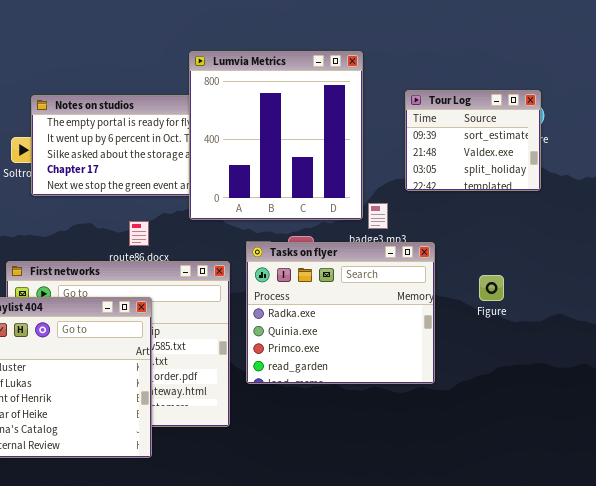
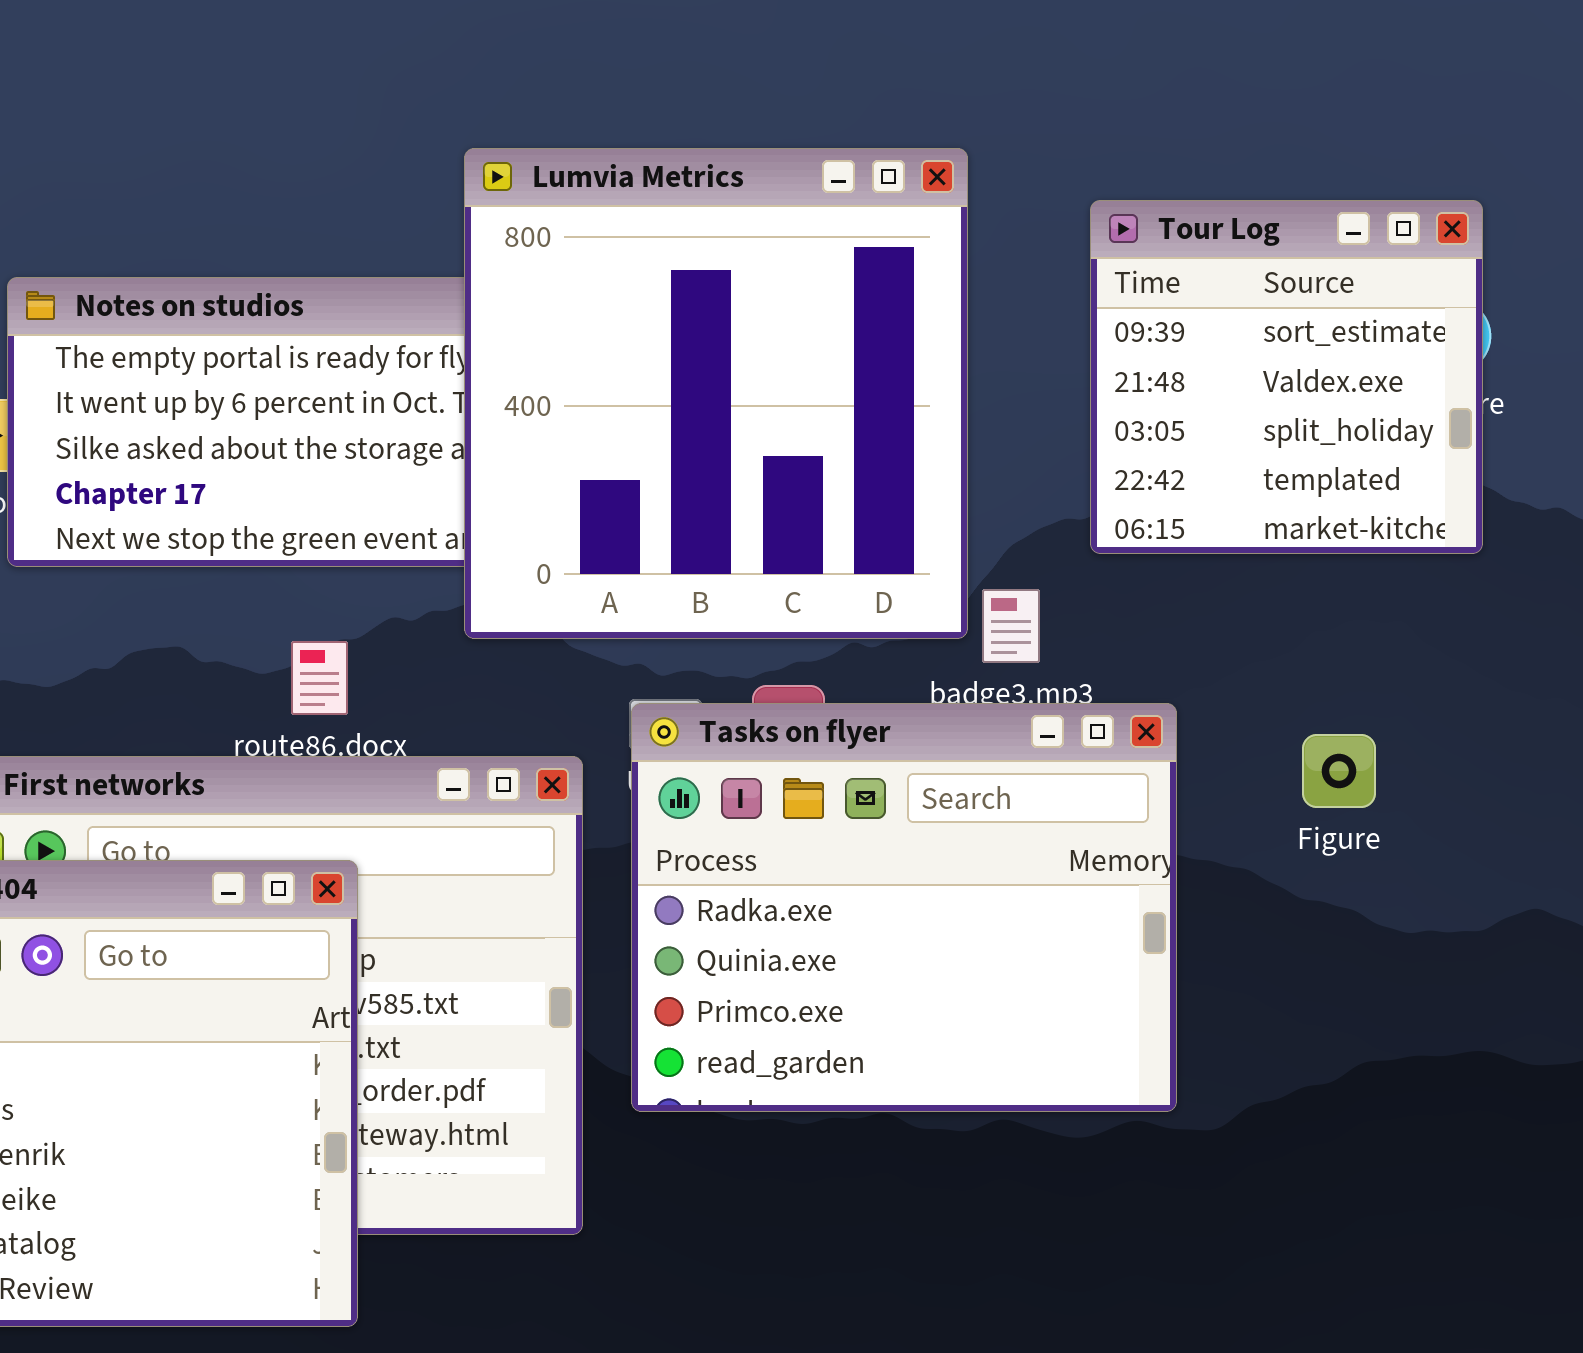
Tour Log: [405,90,541,191] -> [1090,200,1483,554], resized
Figure: [479,275,504,301] -> [1302,734,1376,808], moved

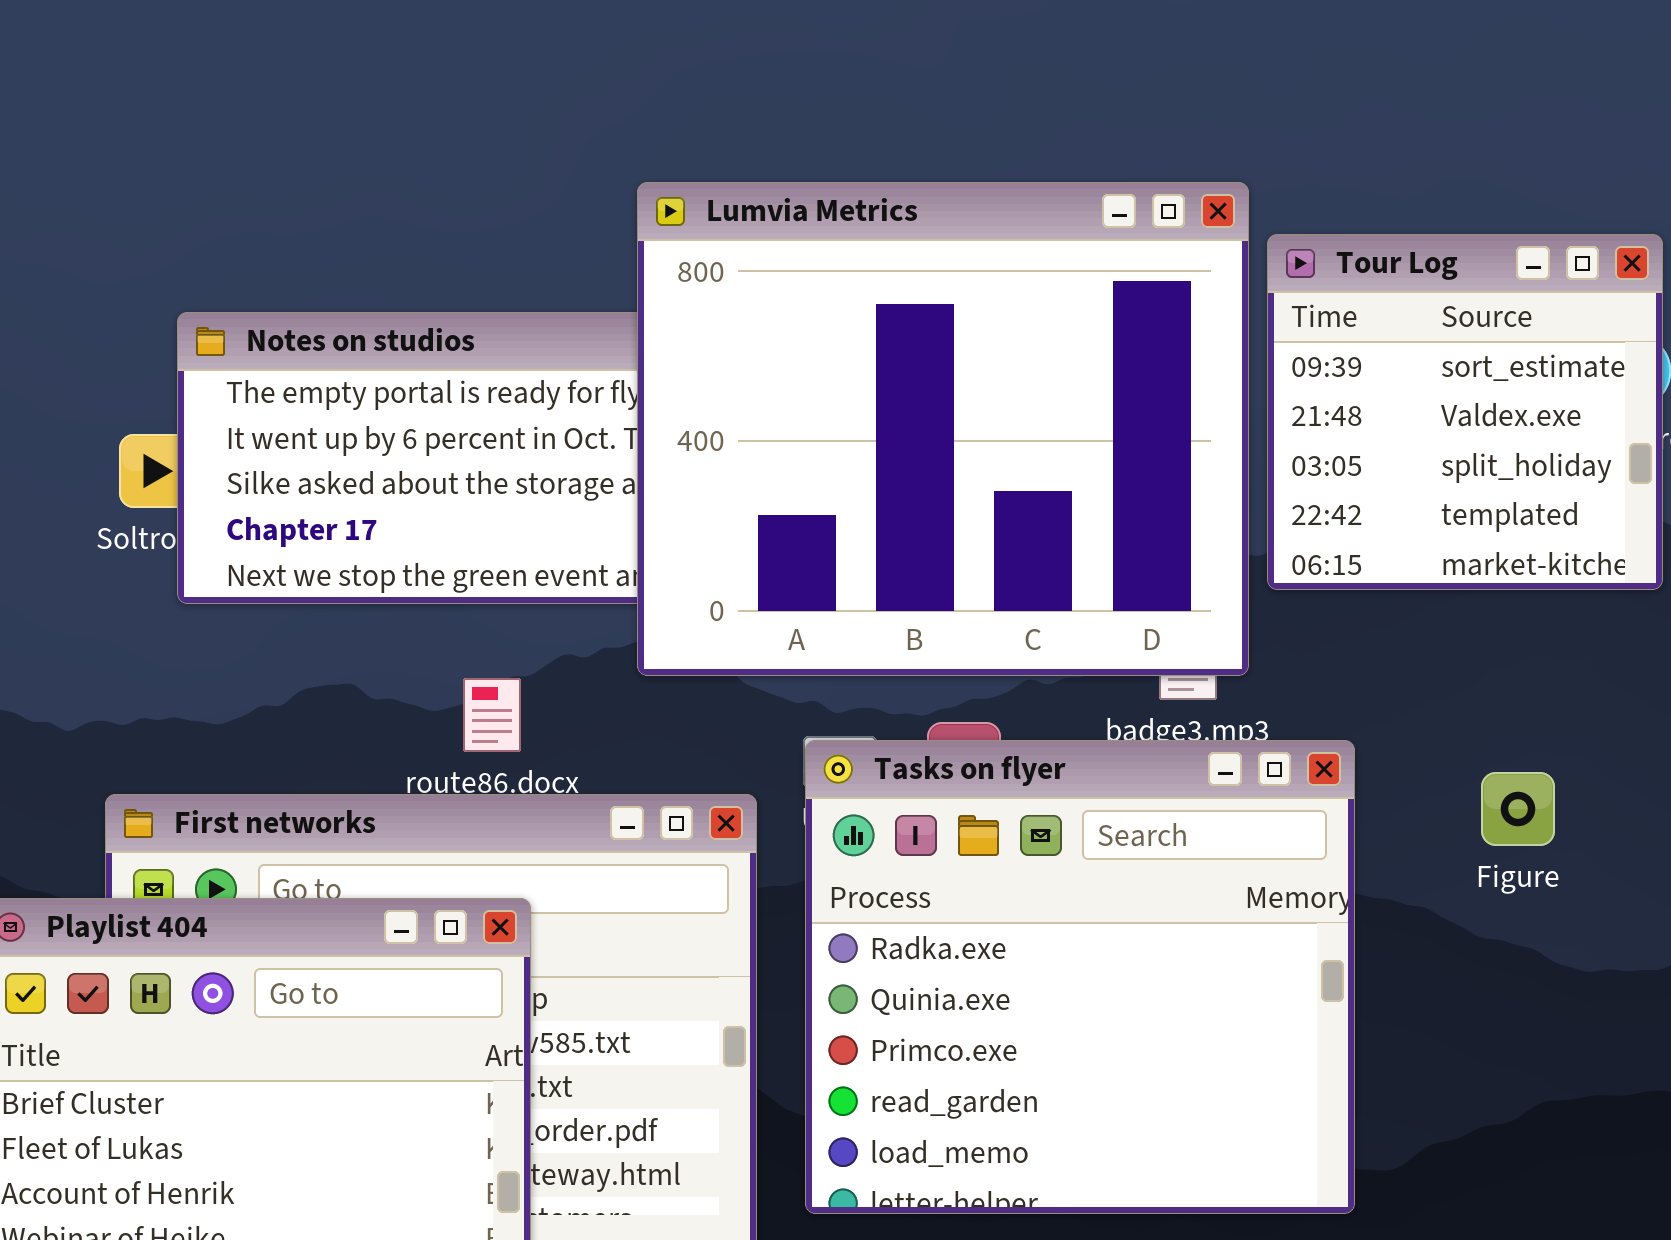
Lumvia Metrics: [464,148,968,639] -> [637,182,1249,676], resized
Tasks on flyer: [631,703,1177,1112] -> [805,740,1355,1214], resized

